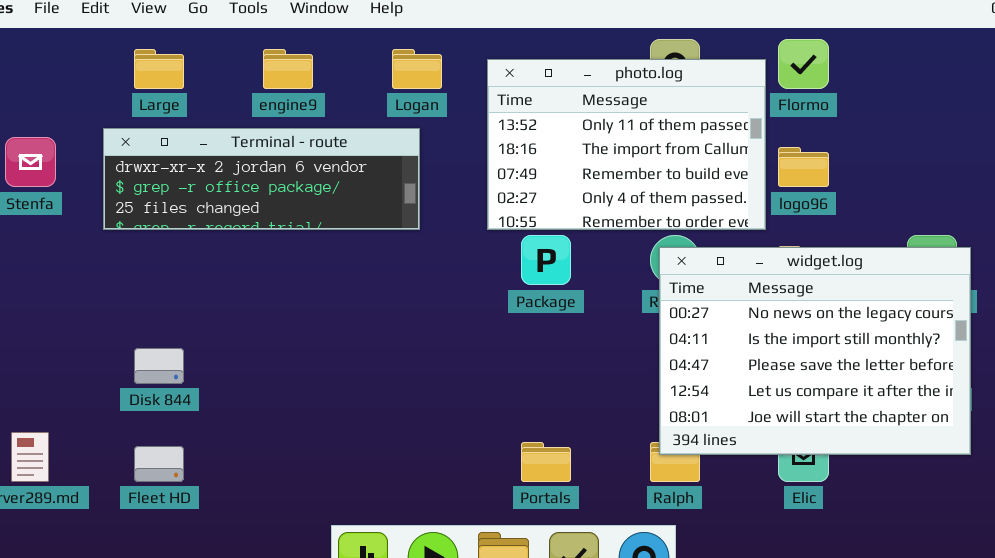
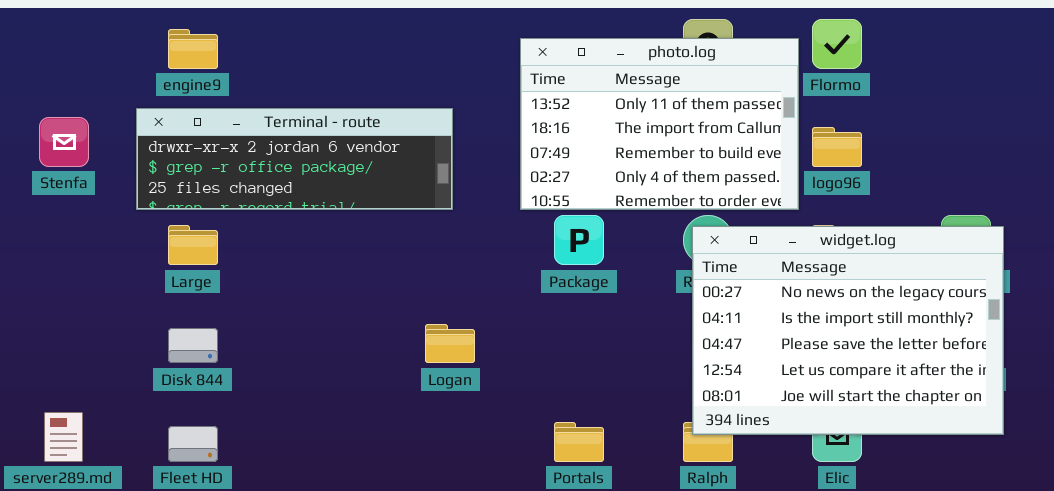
Large: [134,49,184,89] -> [168,225,218,265], moved
engine9: [263,49,313,89] -> [168,29,218,69], moved
Logan: [392,49,442,89] -> [425,324,475,363], moved

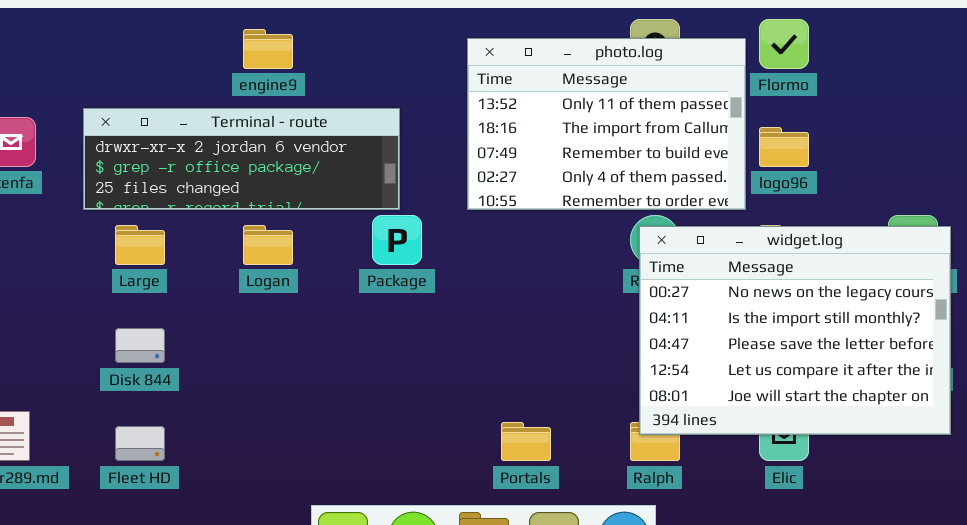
engine9: [168,29,218,69] -> [243,29,293,69], moved
Package: [554,215,604,265] -> [372,215,422,265], moved
Logan: [425,324,475,363] -> [243,225,293,265], moved

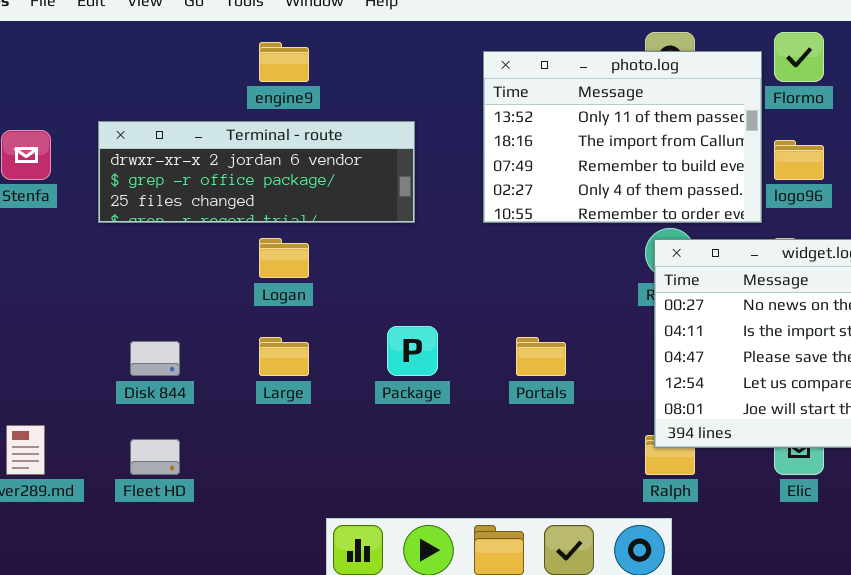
Package: [372,215,422,265] -> [387,326,438,376], moved
Large: [115,225,165,265] -> [259,337,309,376], moved
Portals: [501,422,551,461] -> [516,337,566,376], moved

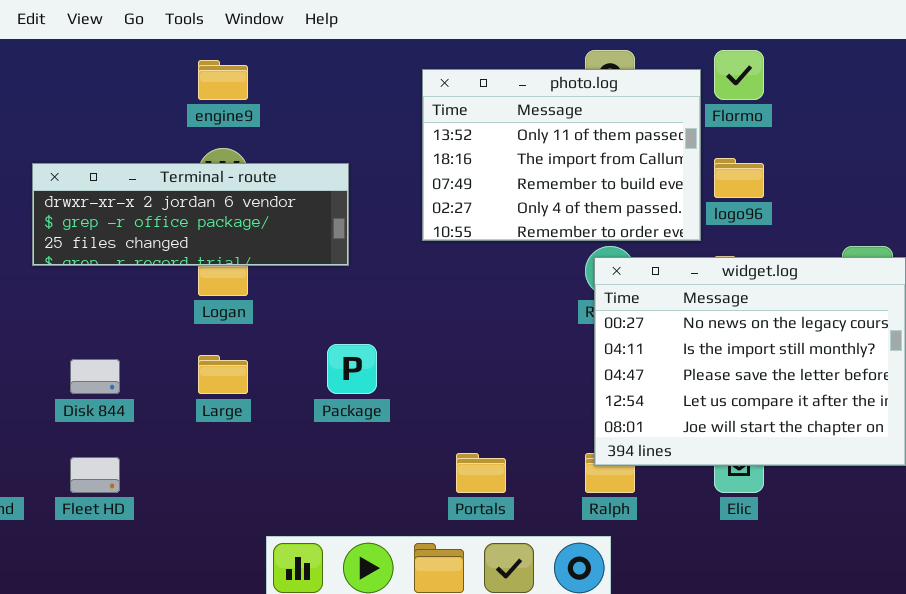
Terminal - route: [98,121,415,223] -> [32,163,349,266], moved
Portals: [516,337,566,376] -> [456,453,506,493], moved

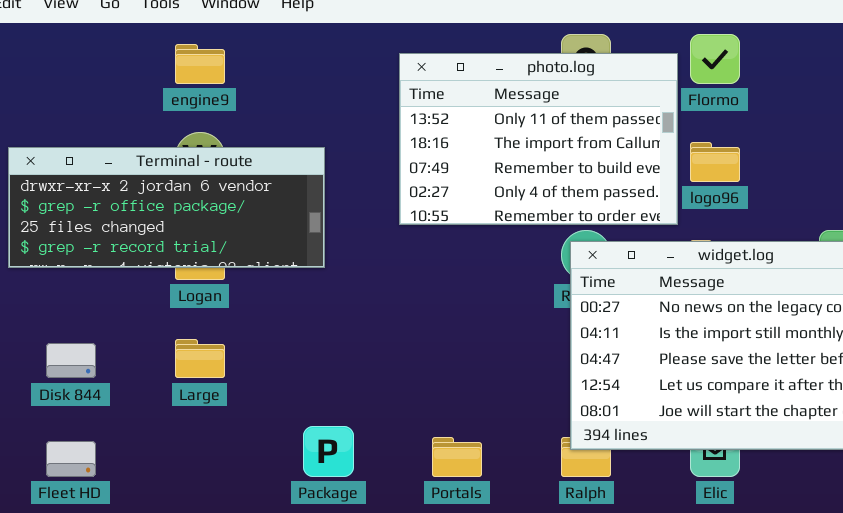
Terminal - route: [32,163,349,266] -> [8,147,325,268], resized
Package: [327,344,377,394] -> [303,426,354,477], moved

